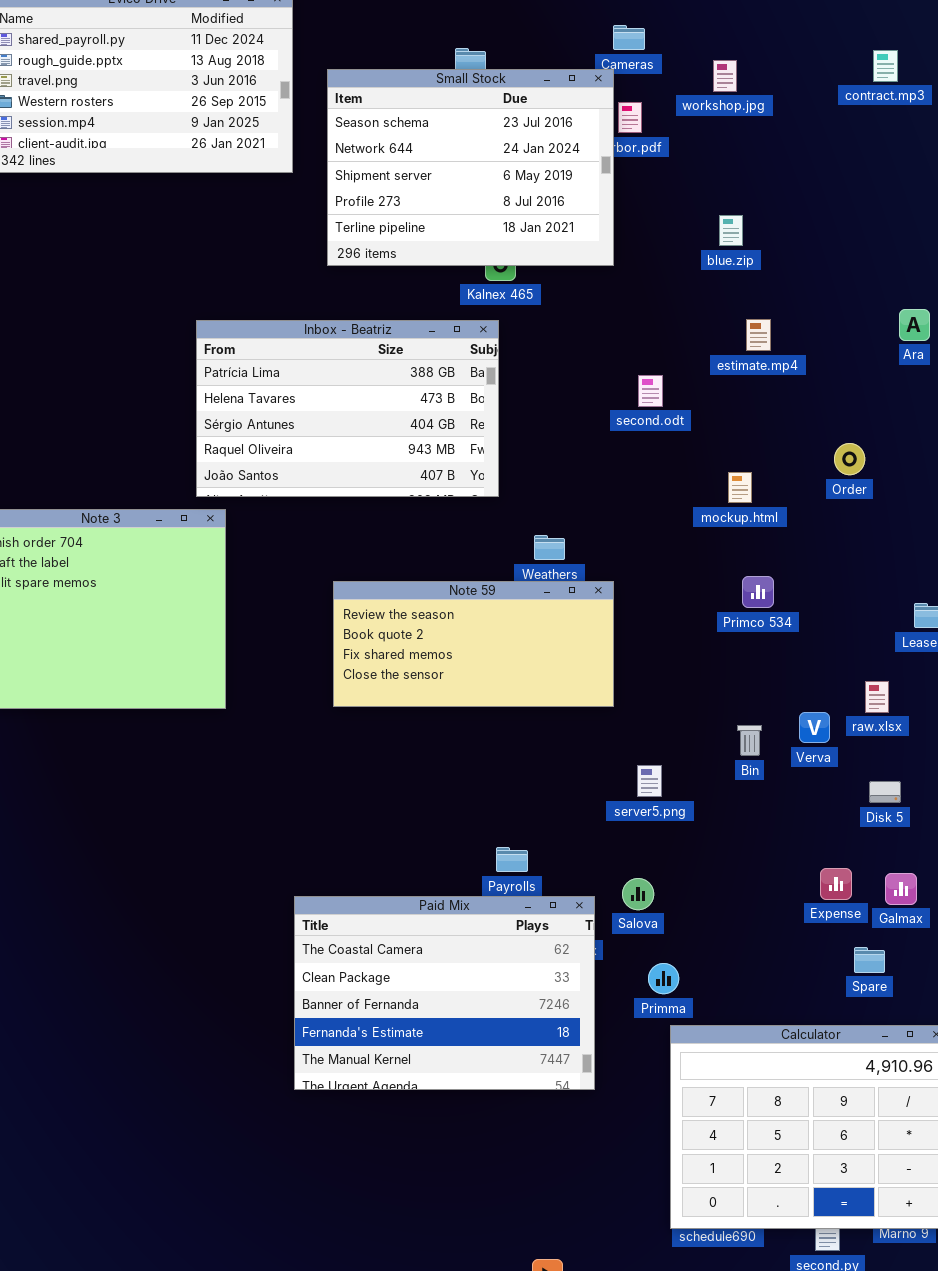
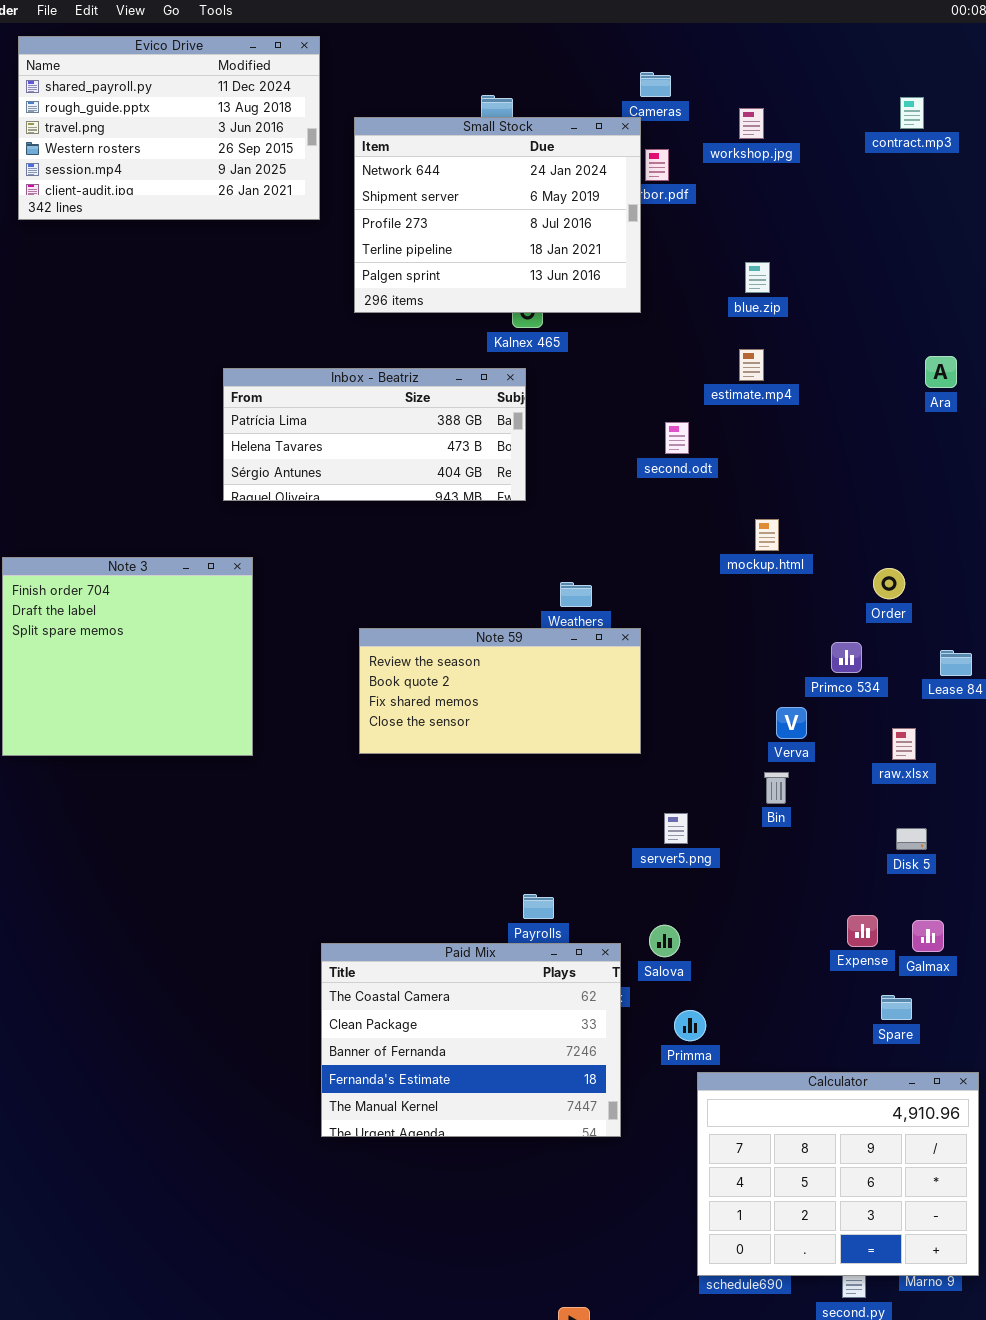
Small Stock: [327,69,614,266] -> [354,117,641,313], scrolled down 1 row
estimate.mp4: [746,319,771,351] -> [739,349,764,381], moved
Inbox - Beatriz: [196,320,499,497] -> [223,368,526,501], resized
Order: [834,443,865,475] -> [873,568,905,599], moved
Primco 534: [742,576,774,608] -> [831,642,862,673], moved
Verva: [799,712,830,743] -> [776,707,807,739], moved

